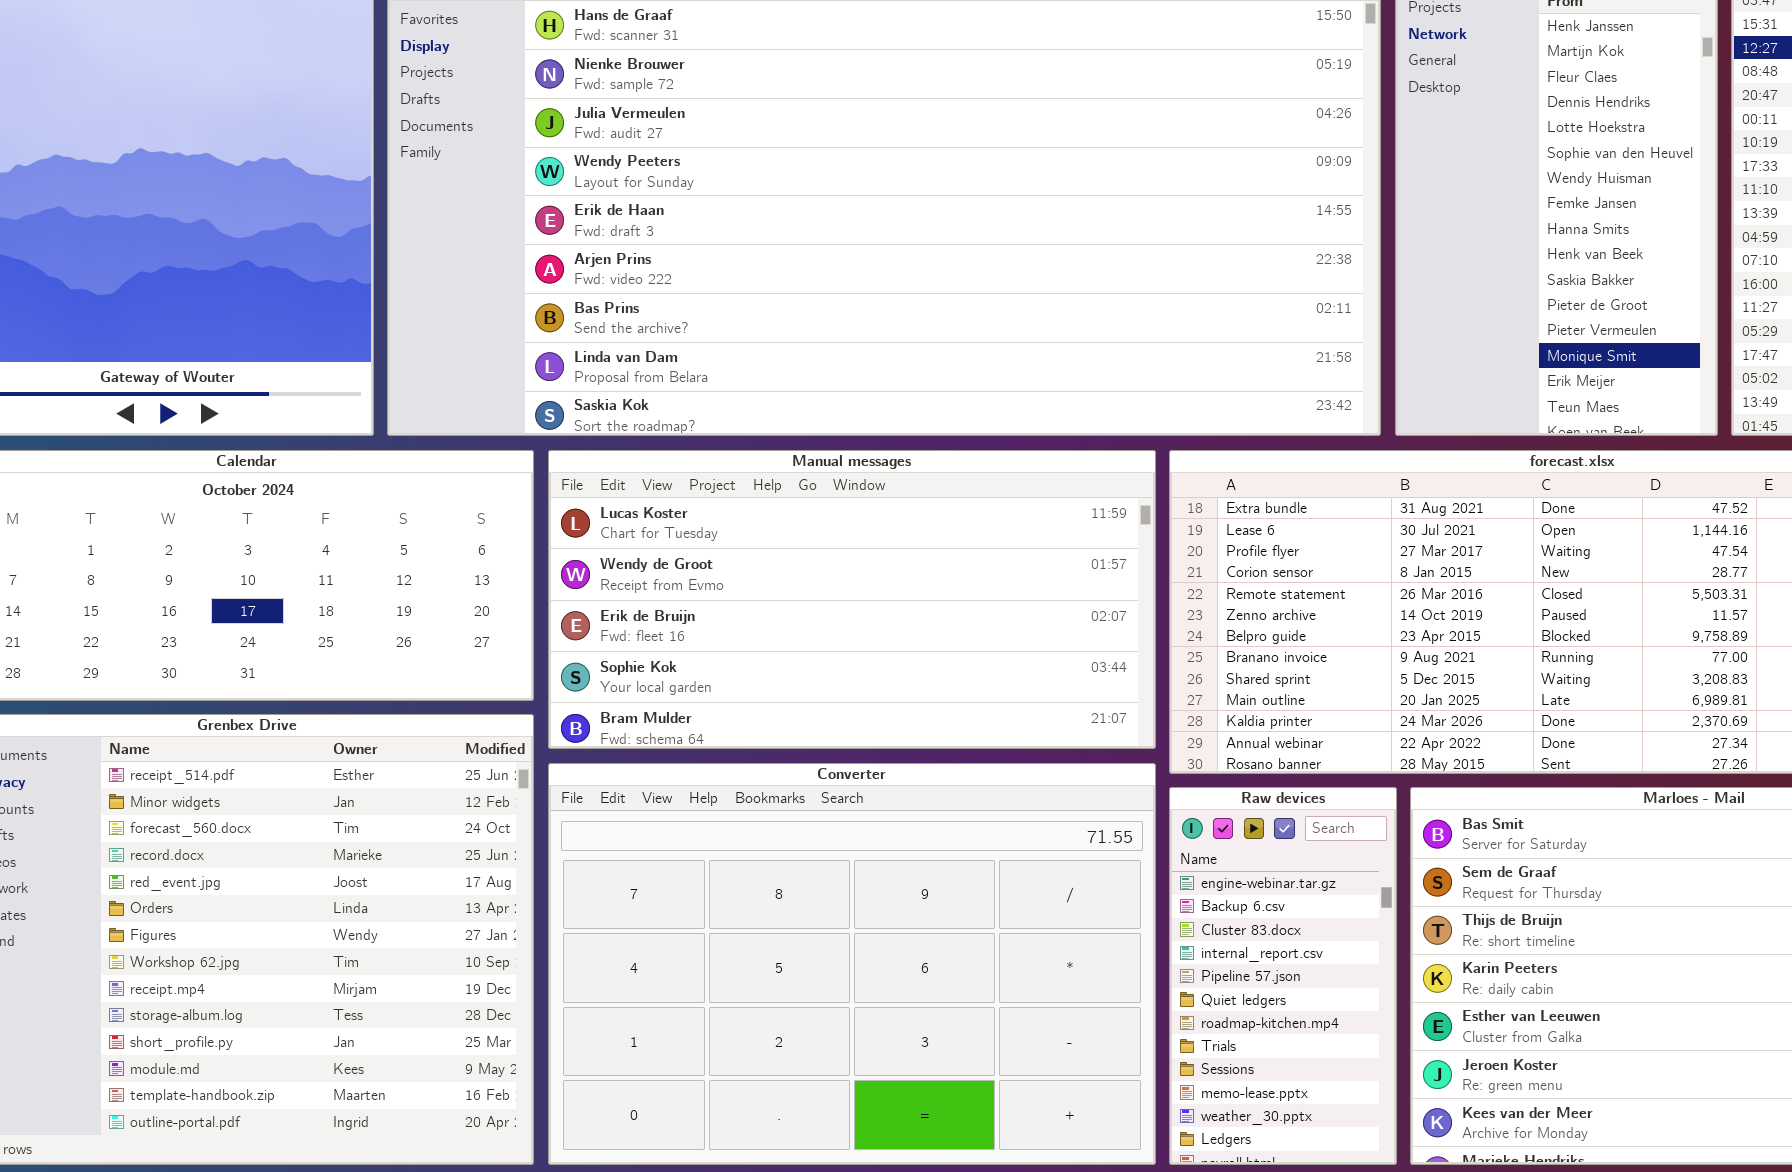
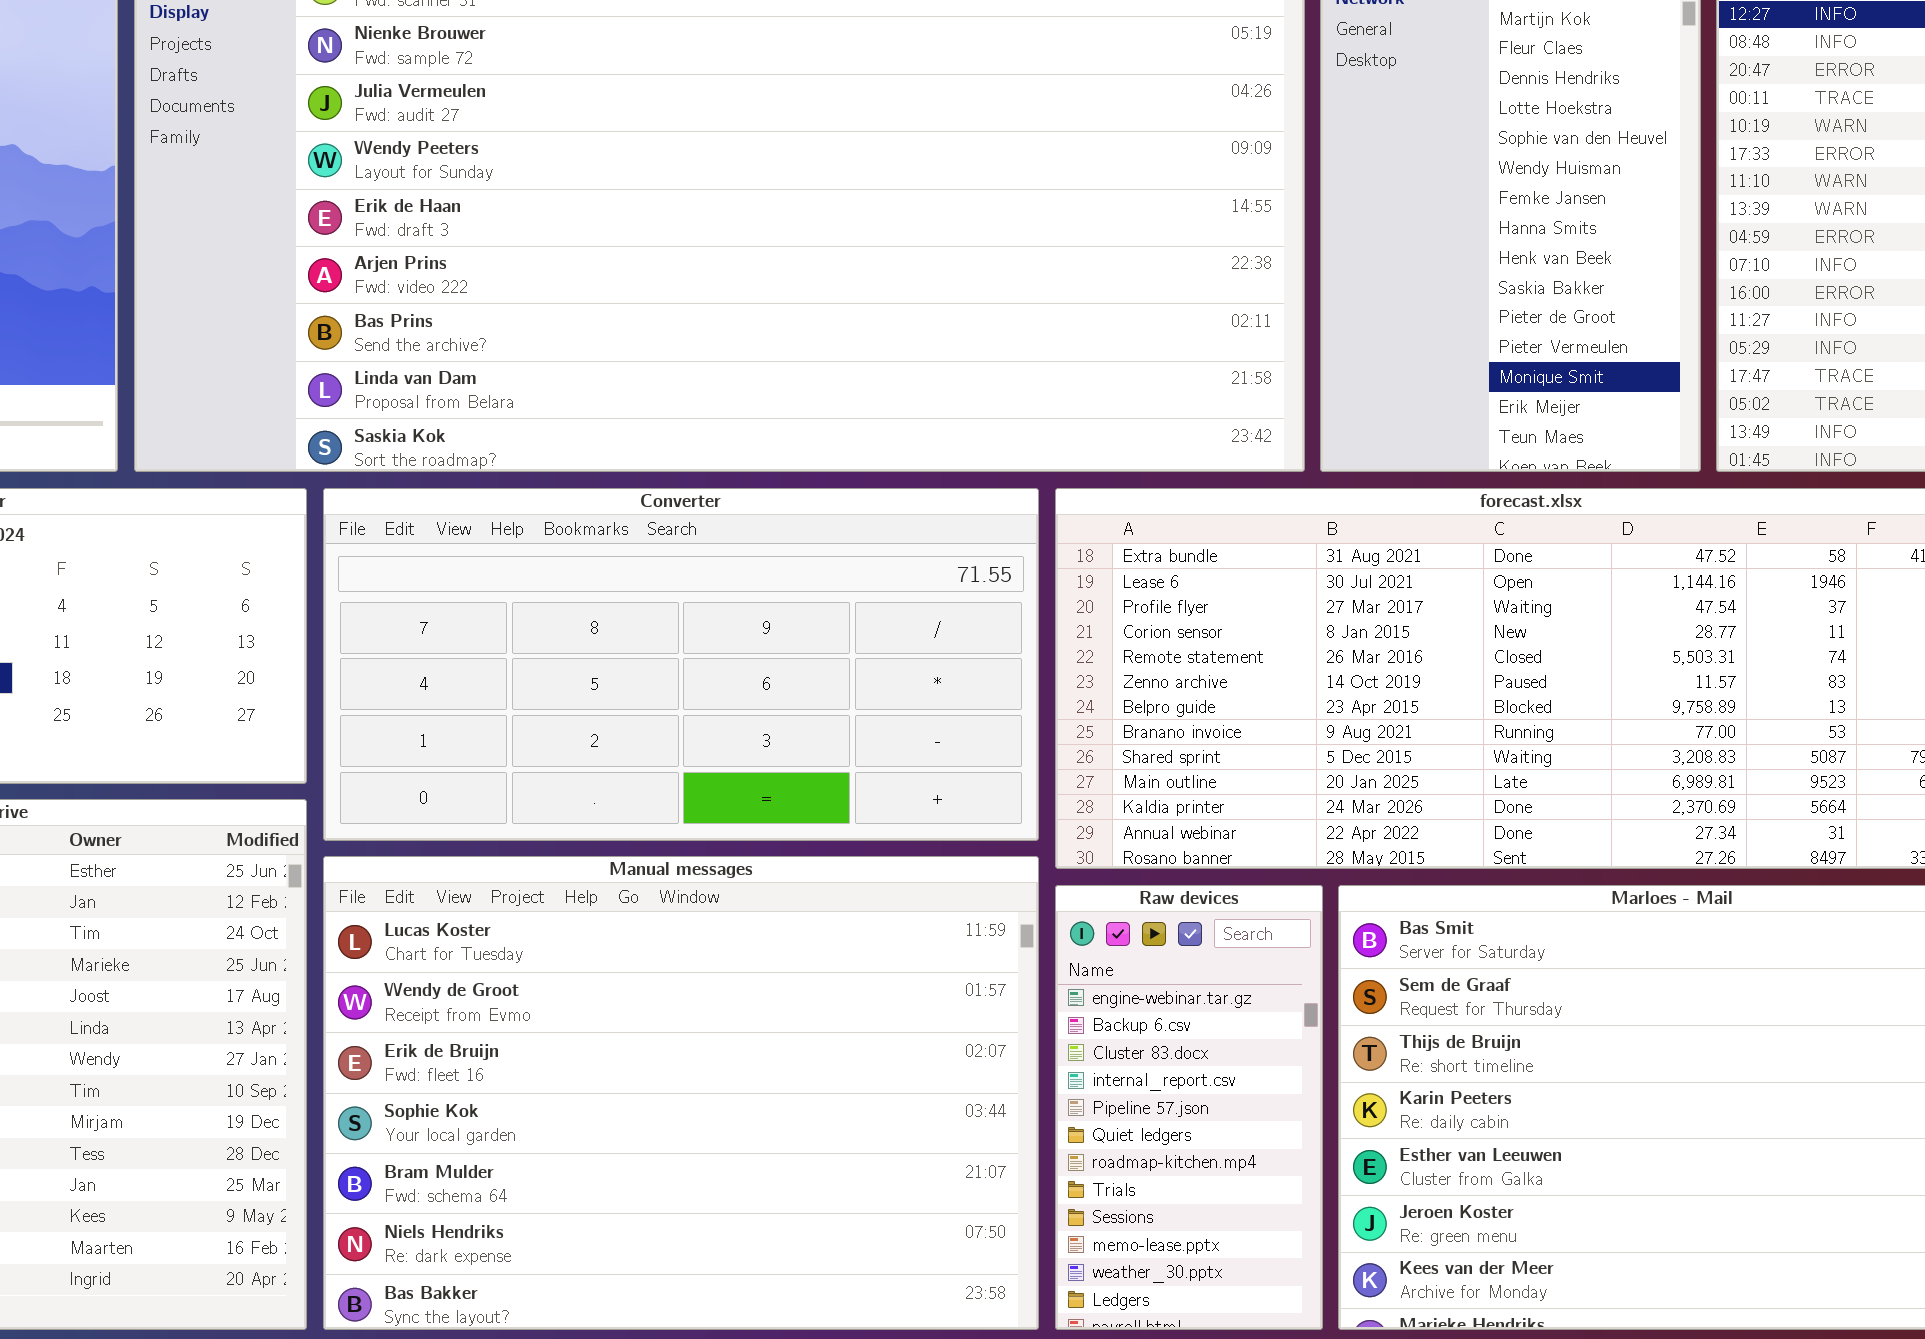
Manual messages: [548,450,1156,749] -> [323,856,1039,1330], moved, resized
Converter: [548,763,1156,1165] -> [323,488,1039,841], moved, resized

